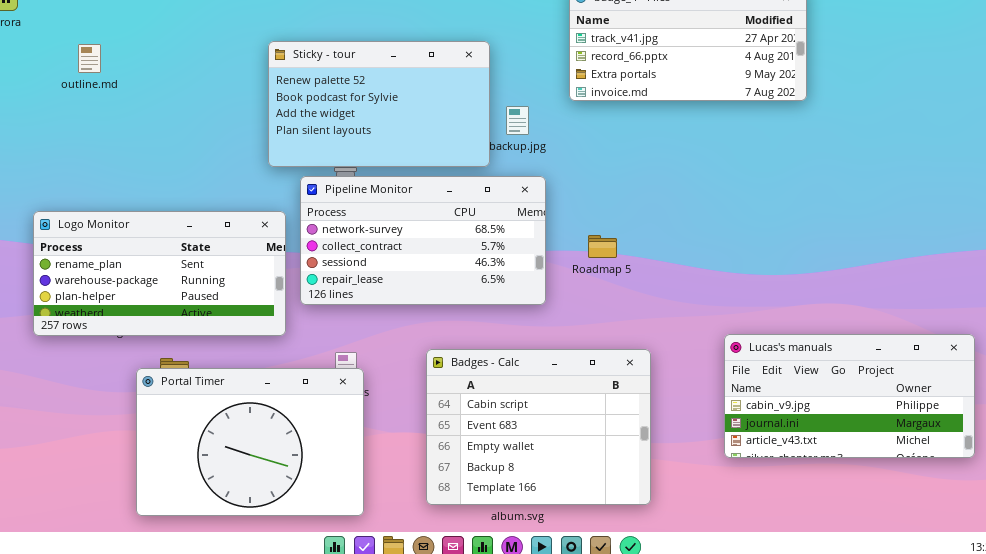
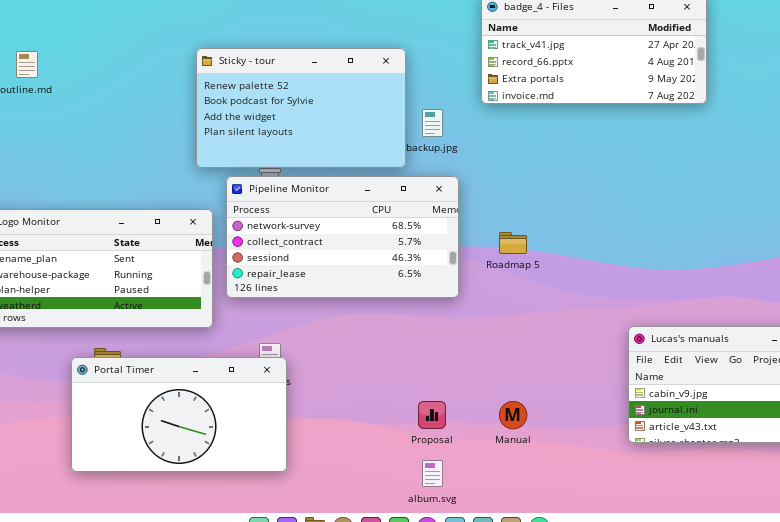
Badges - Calc: [426,349,651,505] -> none, closed
Portal Timer: [136,368,364,516] -> [71,357,287,472], resized

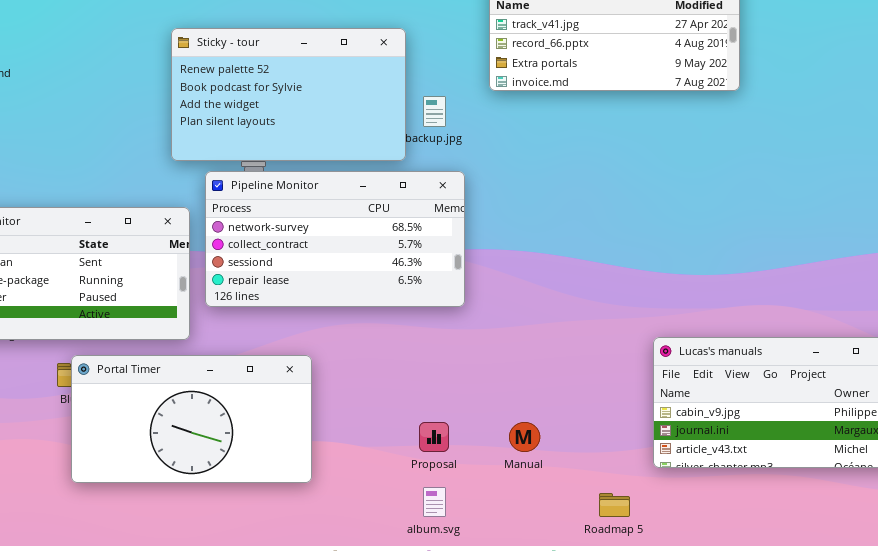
Roadmap 5: [499,232,527,254] -> [599,493,630,517], moved
Portal Timer: [71,357,287,472] -> [71,355,312,483], moved

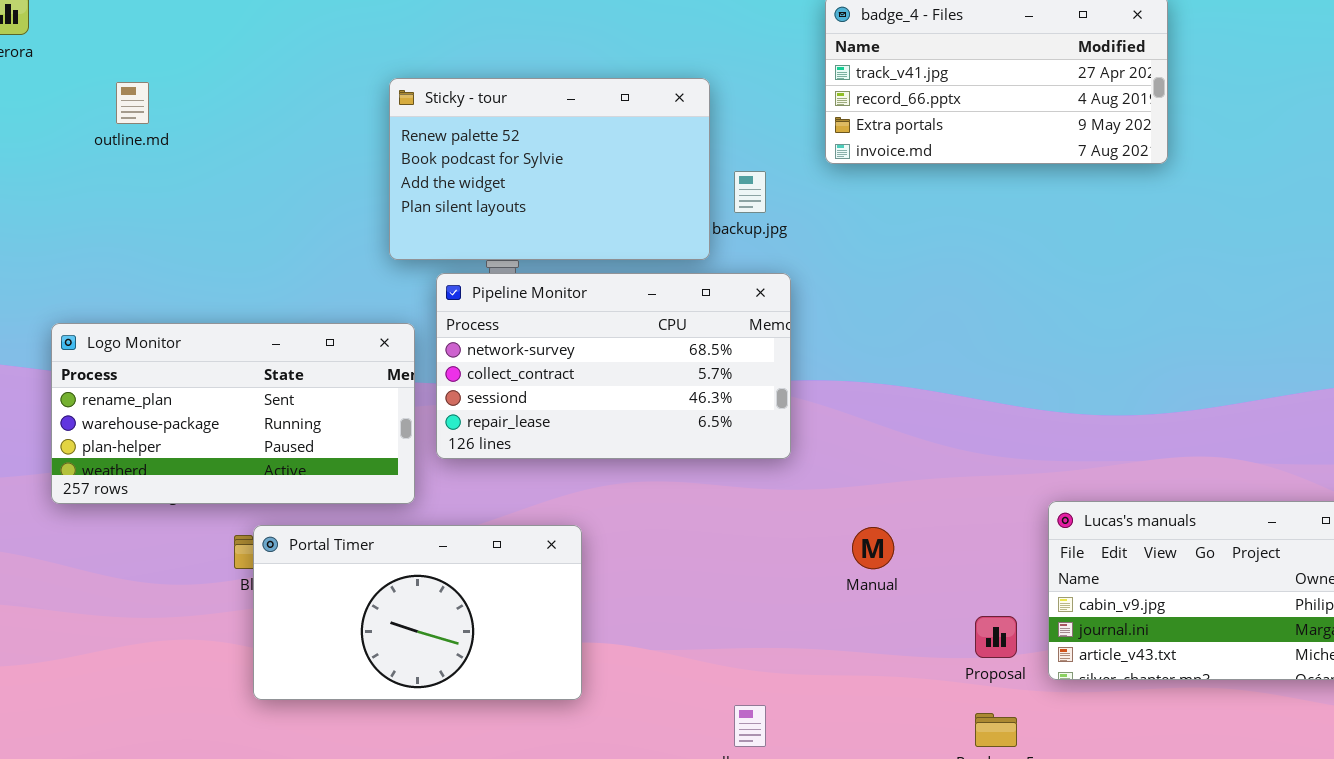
Proposal: [419,422,449,452] -> [975,616,1017,658], moved
Manual: [509,422,540,452] -> [852,527,894,569], moved

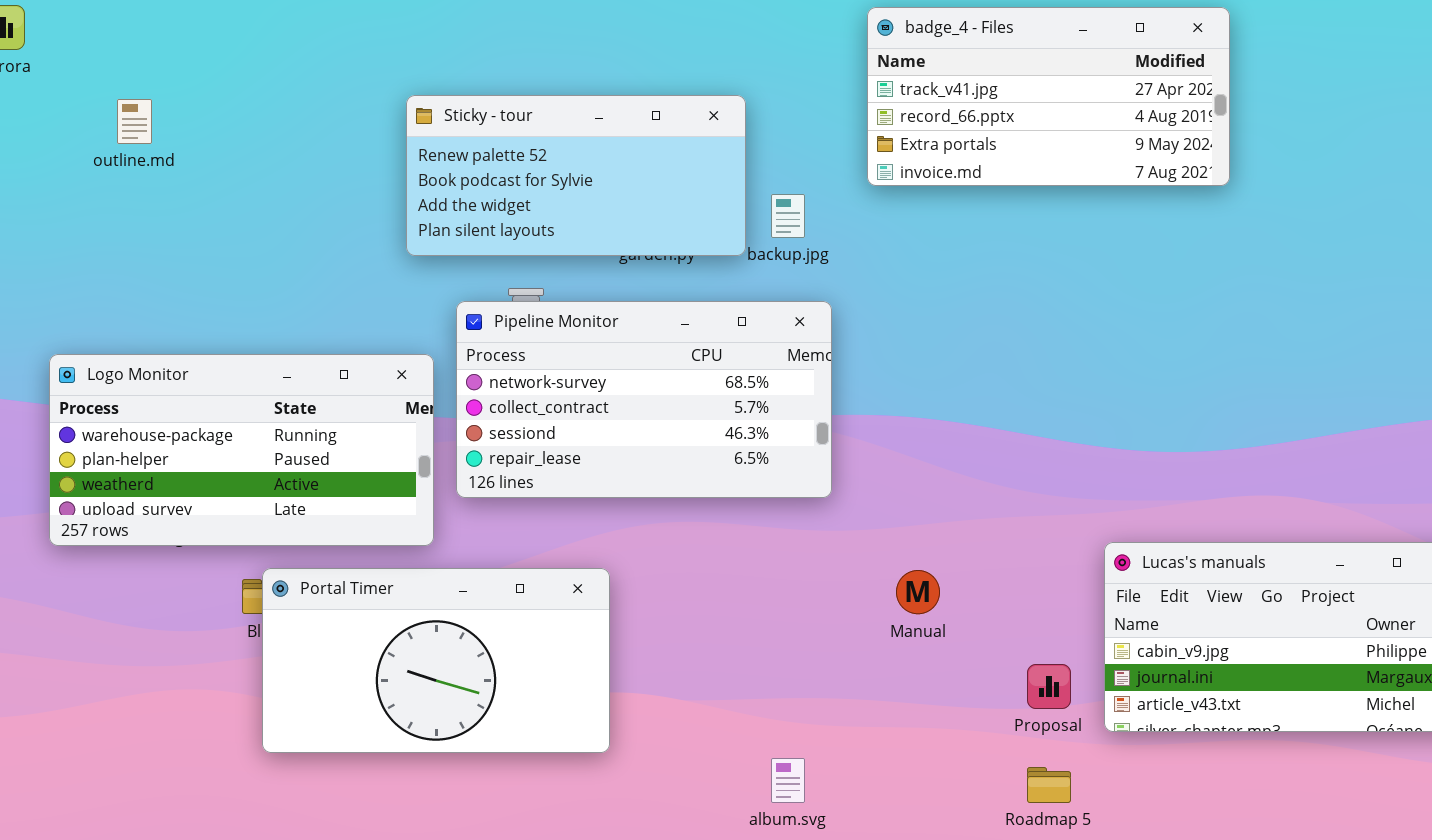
Sticky - tour: [389,78,710,260] -> [406,95,746,256], resized
Logo Monitor: [51,323,415,504] -> [49,354,434,546], scrolled down 1 row

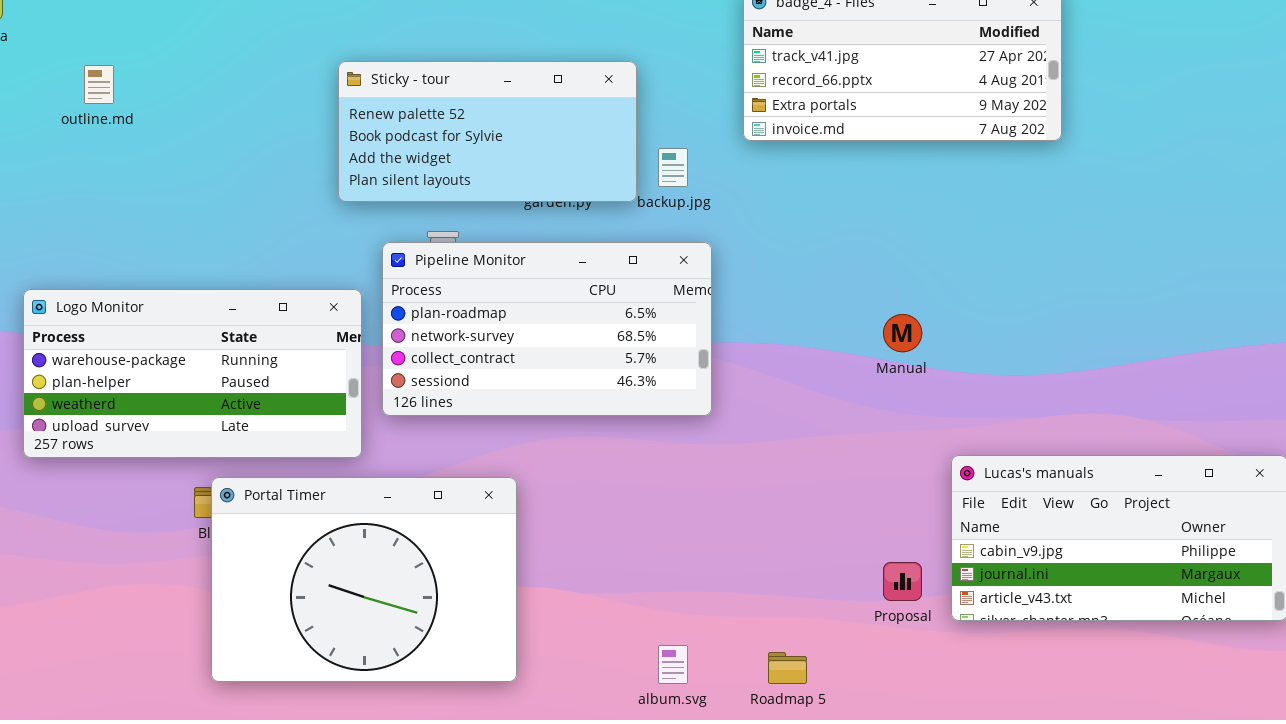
Pipeline Monitor: [456,301,832,498] -> [382,242,712,416], scrolled up 1 row
Portal Timer: [262,568,610,753] -> [211,477,517,682], resized
Manual: [896,570,940,614] -> [883,314,922,352], moved
Roadmap 5: [1027,767,1071,803] -> [768,652,807,684], moved

